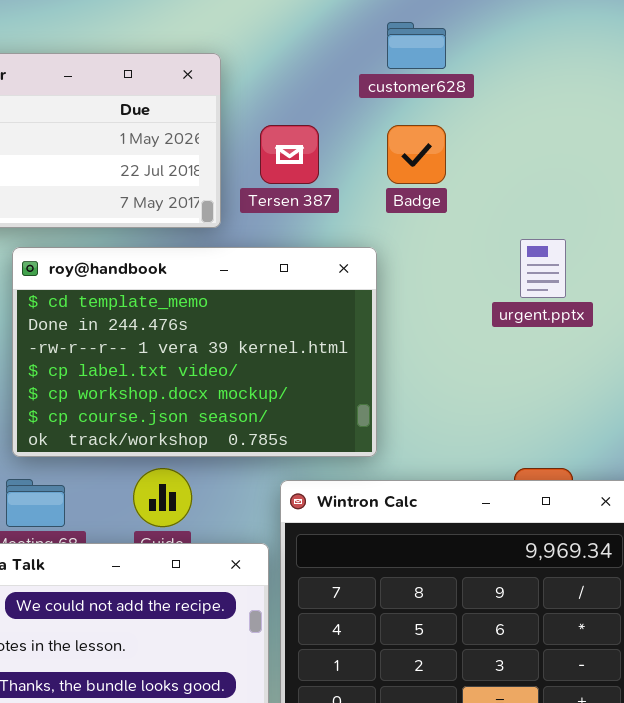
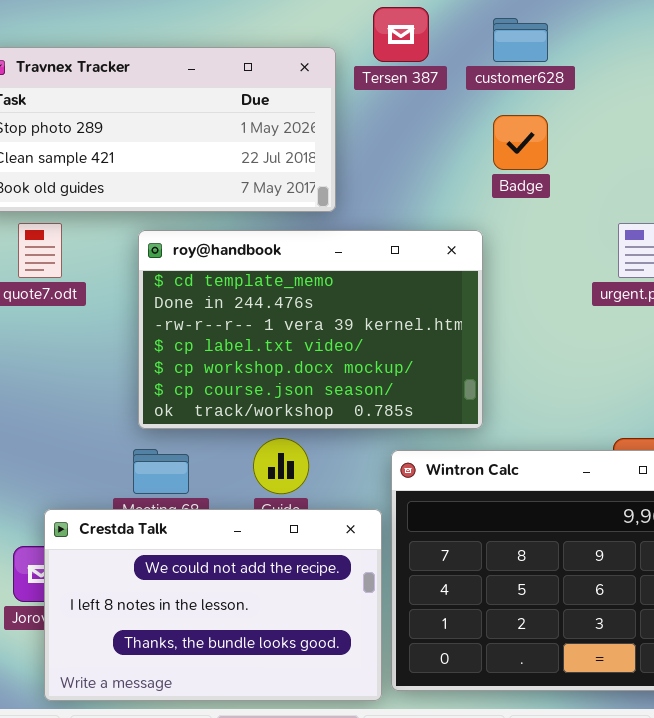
Tersen 387: [260,125,319,184] -> [373,7,429,62], moved

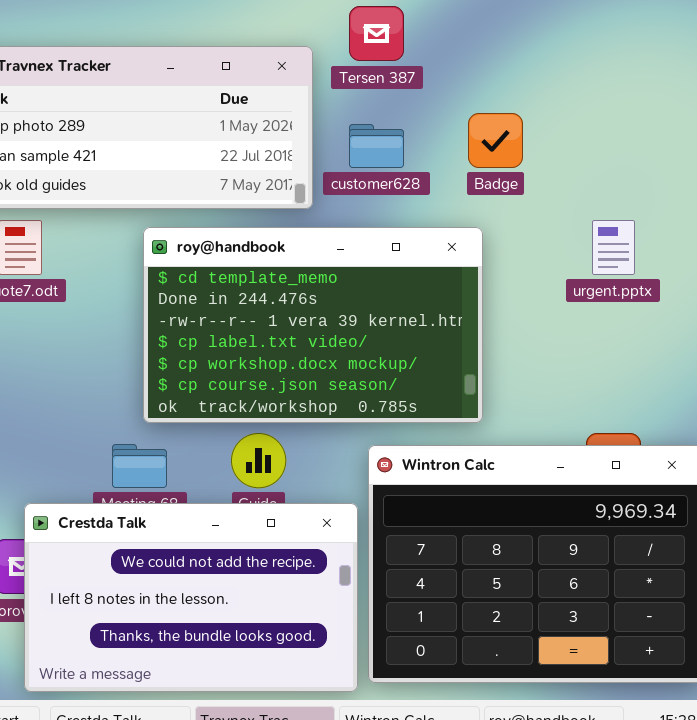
customer628: [493,18,548,62] -> [349,124,404,168], moved
roy@handbook: [138,230,483,429] -> [143,227,483,423], moved

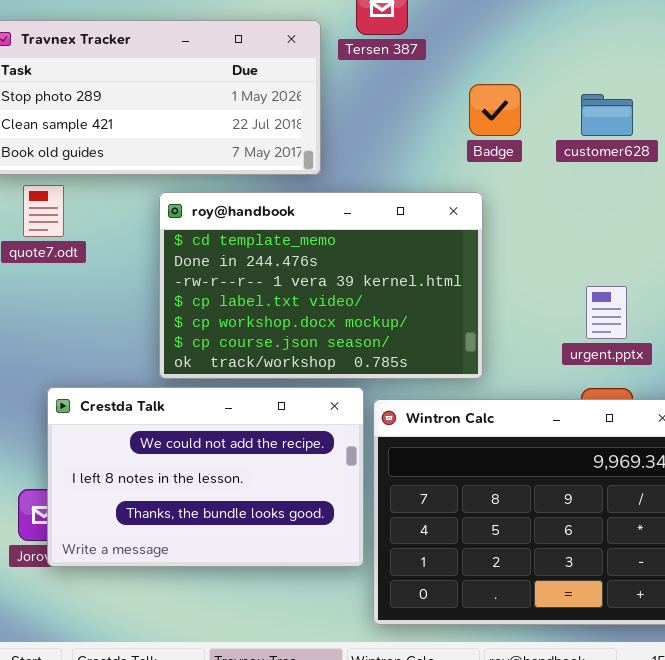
customer628: [349,124,404,168] -> [581,94,633,136], moved
urgent.pptx: [592,220,635,275] -> [586,286,627,339], moved
Crestda Talk: [24,503,358,692] -> [47,387,364,567], moved

